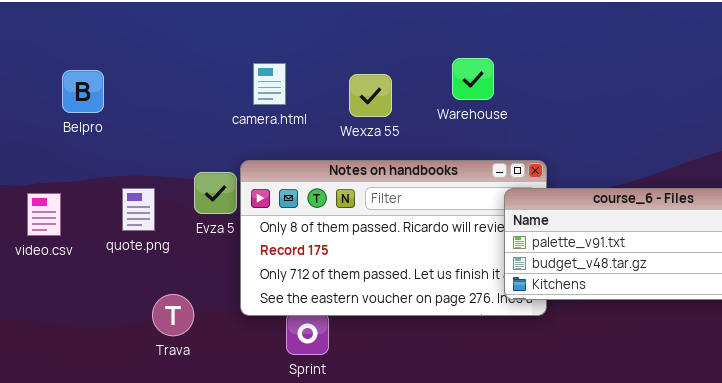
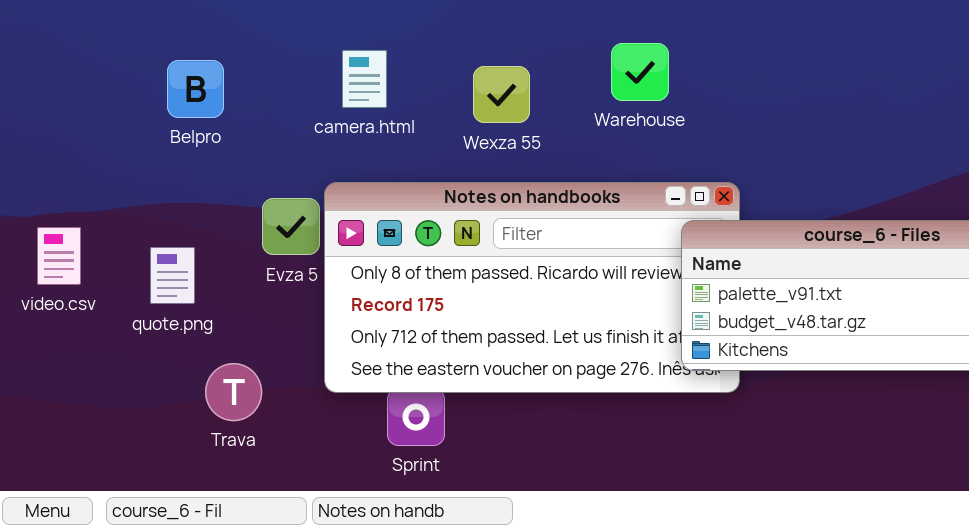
Belpro: [62,70,104,113] -> [167,60,224,118], moved
quote.png: [122,188,155,231] -> [150,247,195,304], moved

